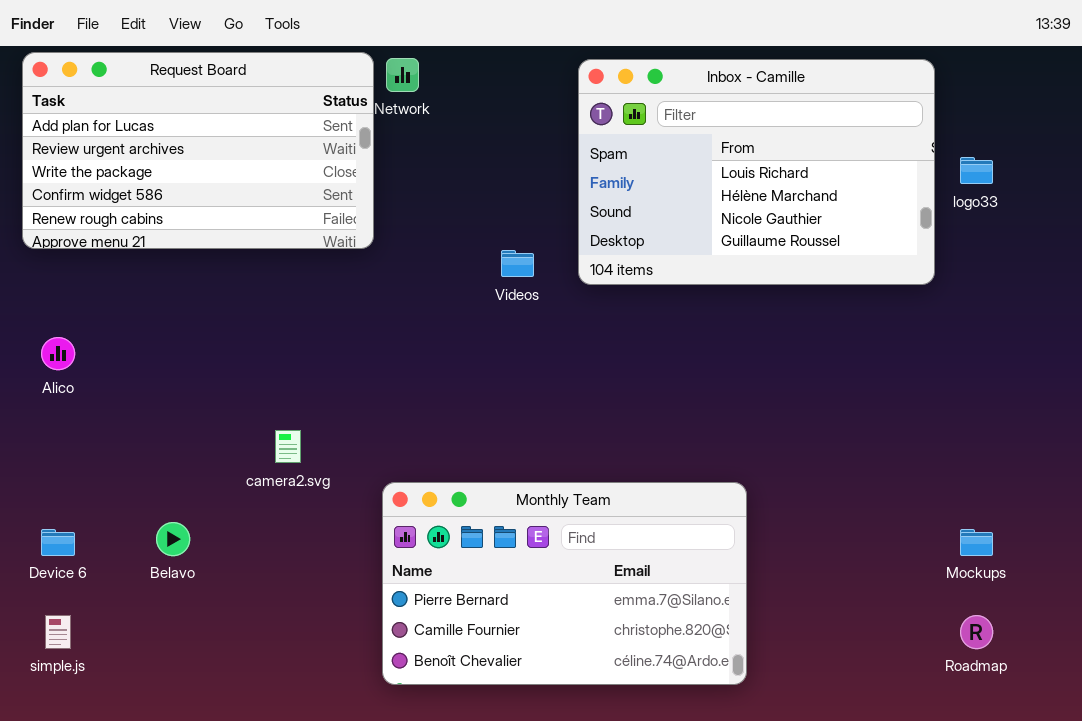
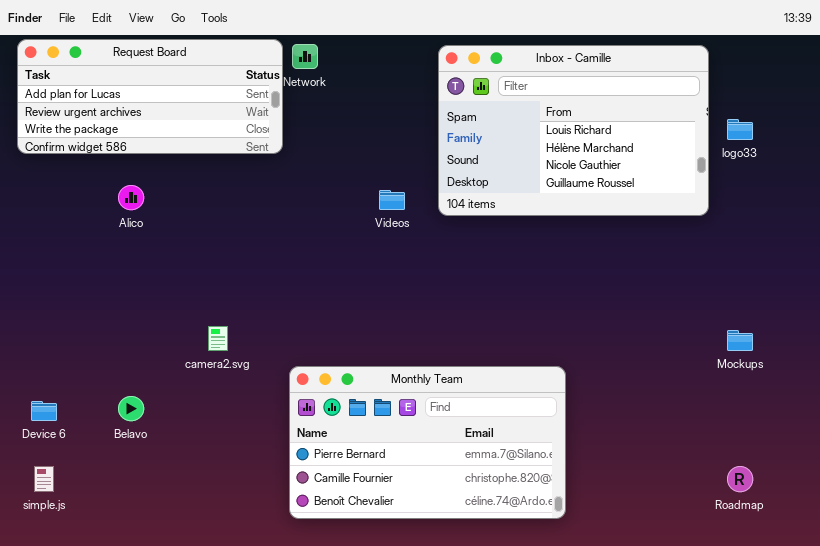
Request Board: [22,52,374,249] -> [17,39,283,154], resized
Alico: [41,337,75,370] -> [118,185,144,210], moved
Mockups: [960,529,993,556] -> [727,330,753,351], moved

